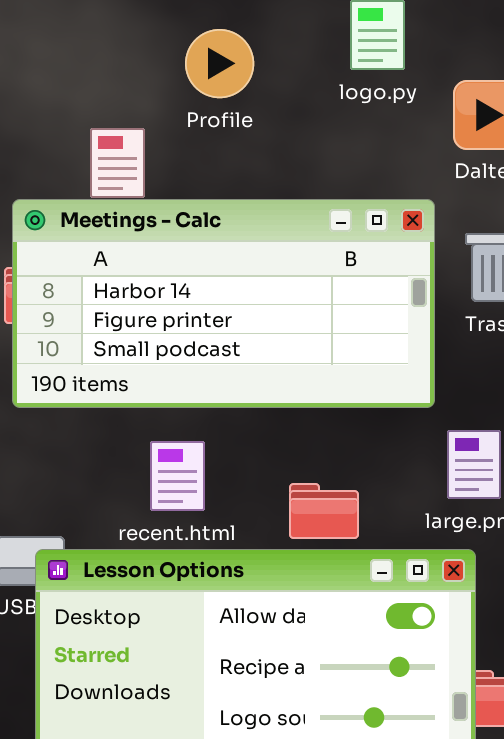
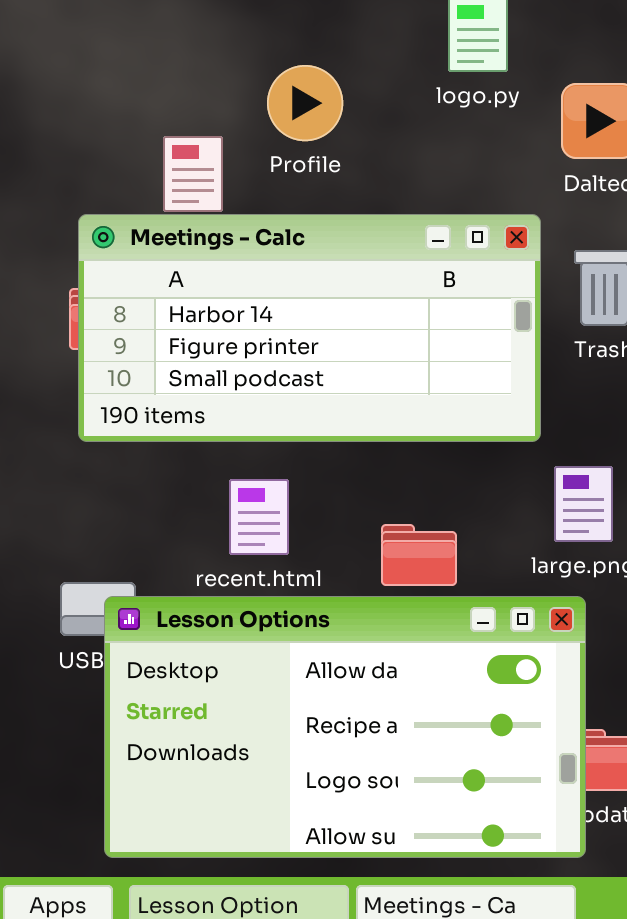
Profile: [185,29,254,98] -> [267,65,343,141], moved

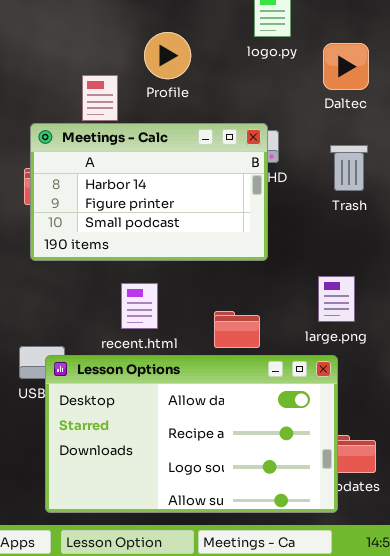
Meetings - Calc: [78,214,541,442] -> [30,123,268,261], resized

